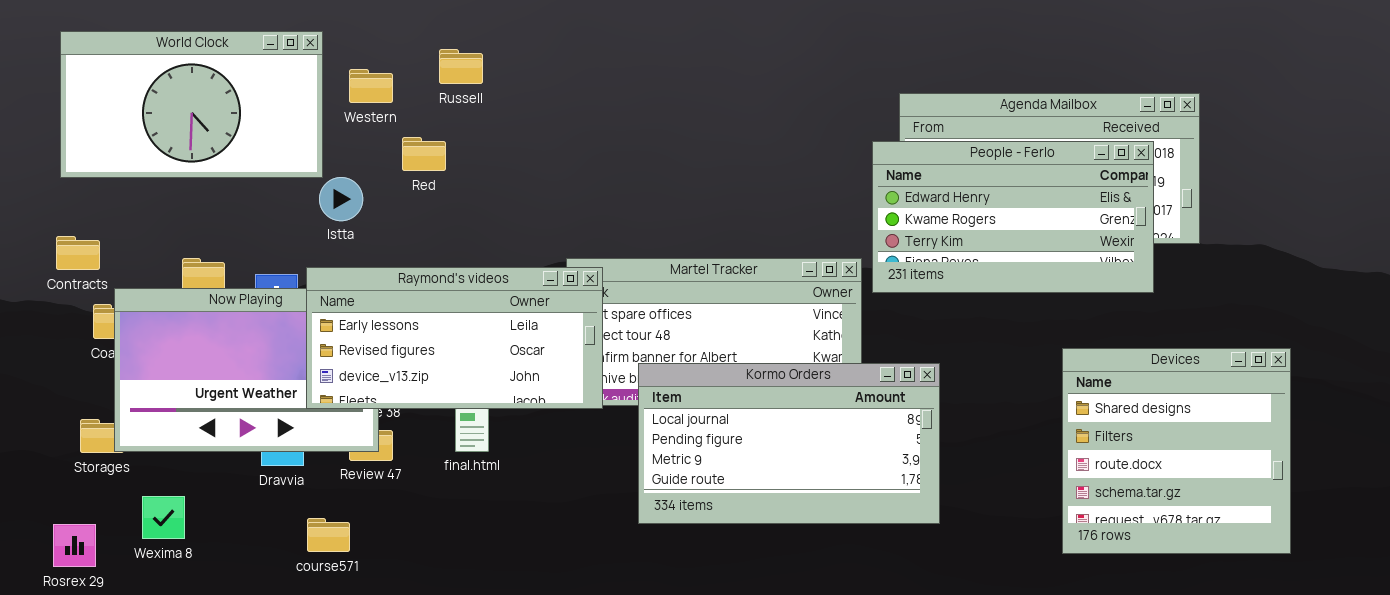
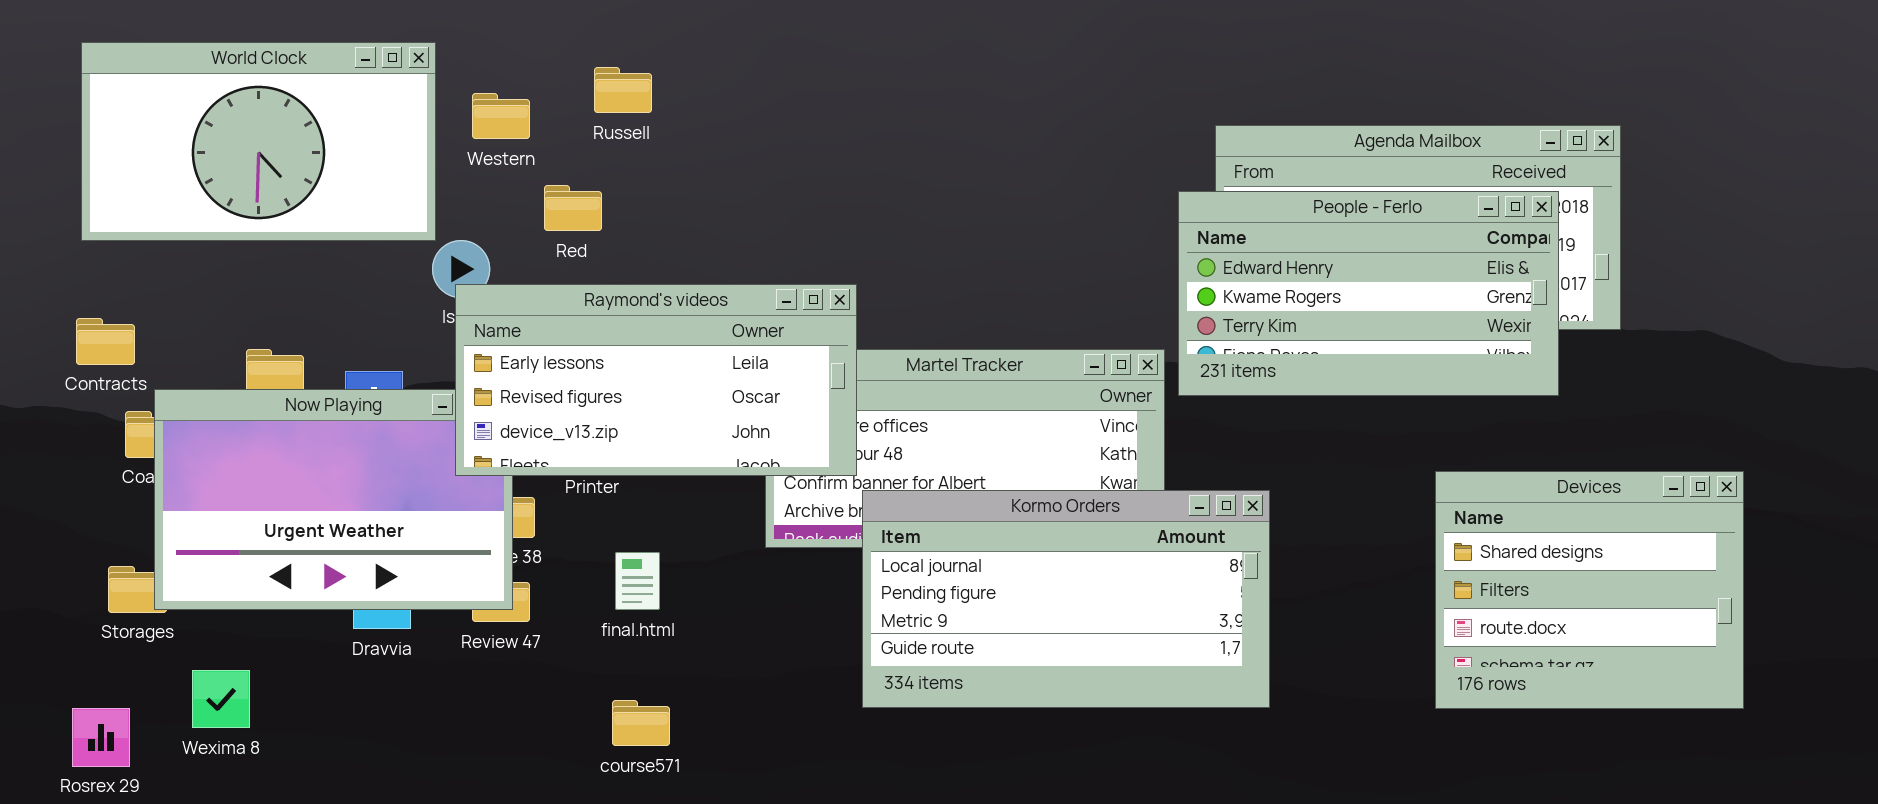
Raymond's videos: [306,267,603,409] -> [455,284,857,476], moved
Devices: [1062,348,1291,554] -> [1435,471,1744,709], resized
course571: [307,518,350,552] -> [612,700,670,746], moved

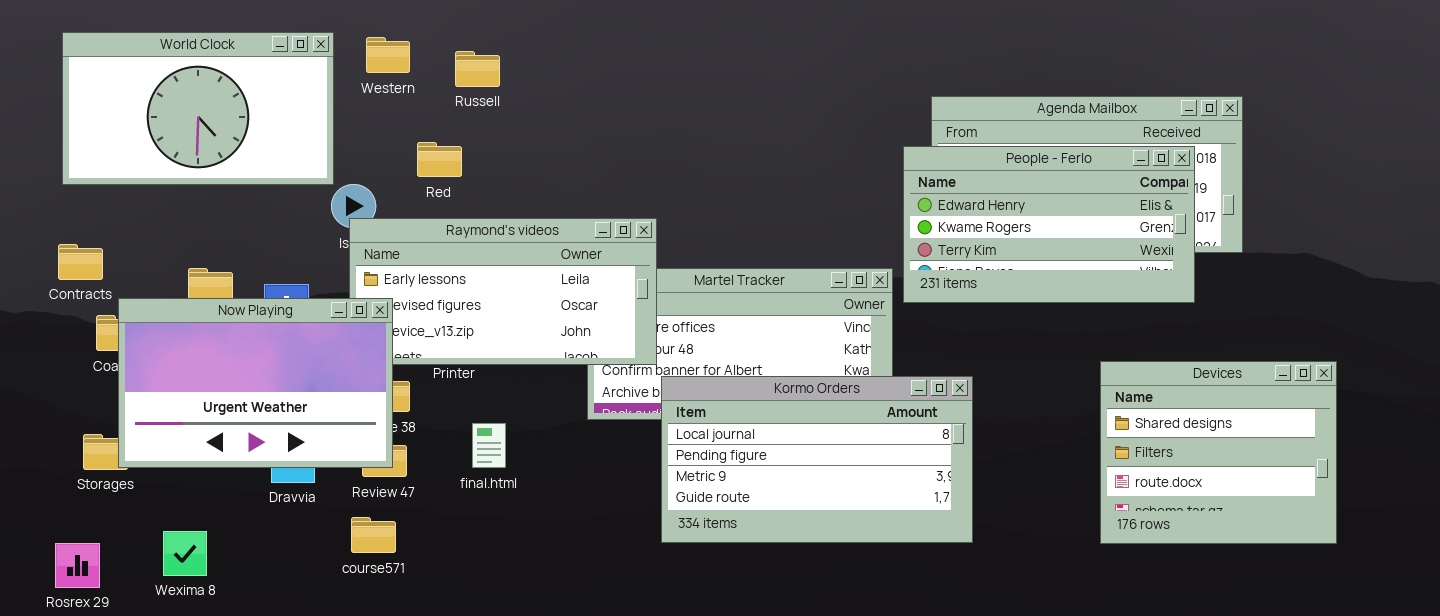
Western: [472,93,530,139] -> [366,37,410,73], moved
Now Playing: [154,389,513,610] -> [118,298,393,468], raised
Wexima 8: [192,670,250,728] -> [163,531,207,576], moved
course571: [612,700,670,746] -> [351,517,396,553], moved

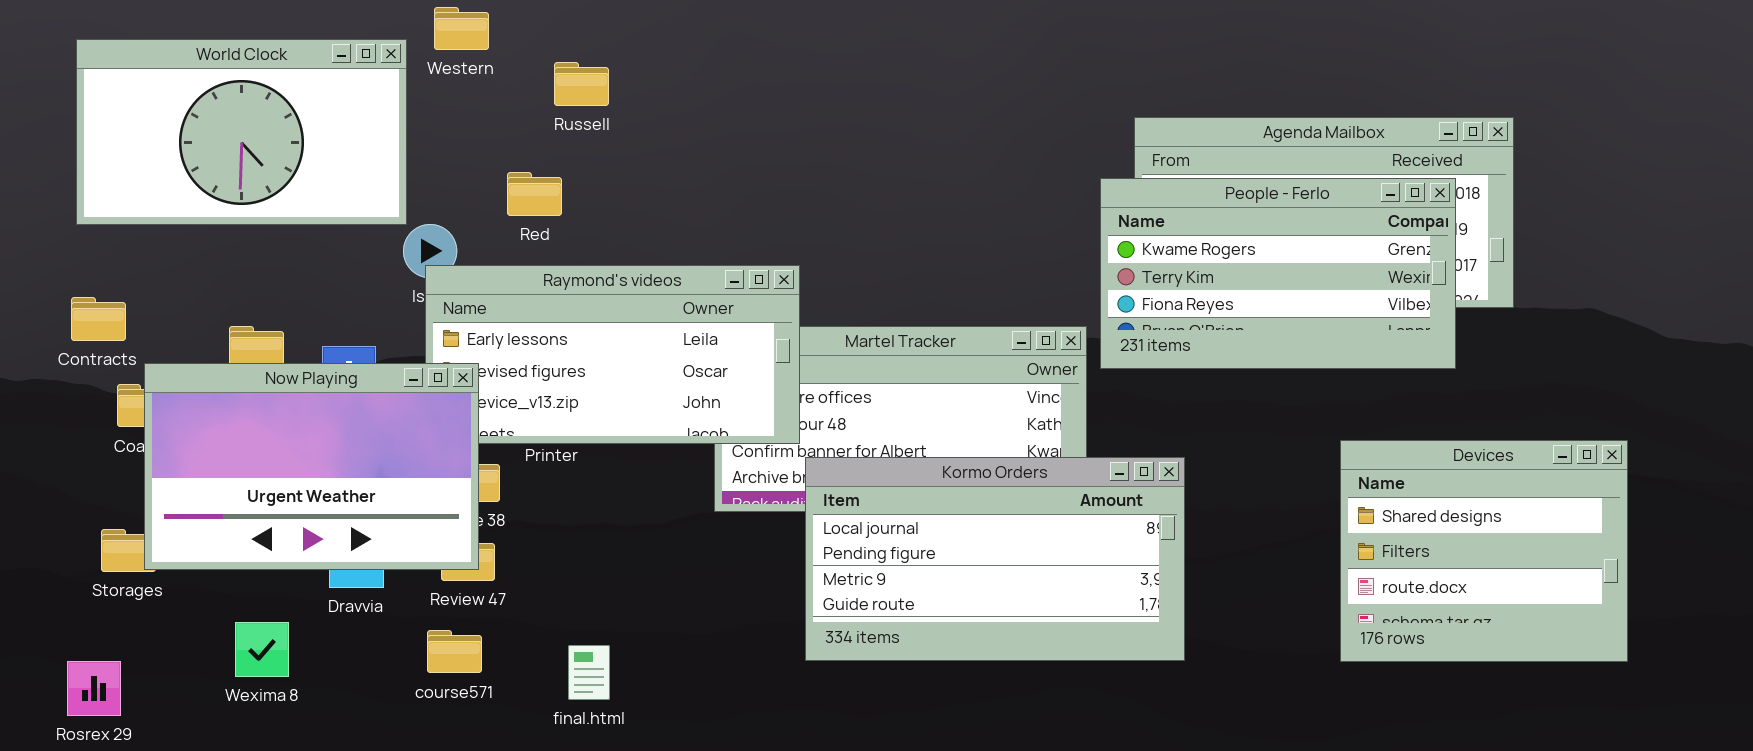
Western: [366,37,410,73] -> [434,7,489,50], moved
People - Ferlo: [903,146,1195,303] -> [1100,178,1456,369], scrolled down 1 row
final.html: [472,423,506,468] -> [568,645,610,700], moved
Wexima 8: [163,531,207,576] -> [235,622,289,677], moved

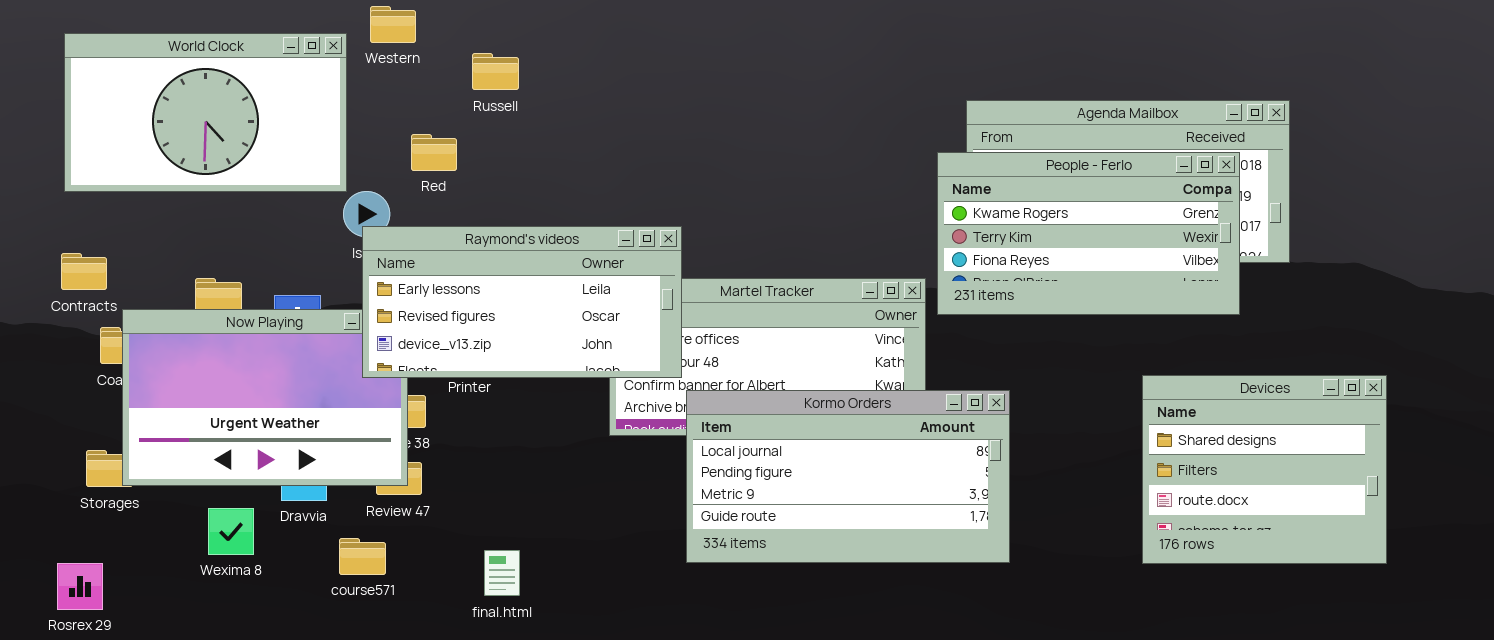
Red: [507,172,562,216] -> [411,134,457,171], moved
Raymond's videos: [425,265,800,444] -> [362,226,682,378], raised
Wexima 8: [235,622,289,677] -> [208,508,254,555], moved
course571: [427,630,482,673] -> [339,538,386,575], moved

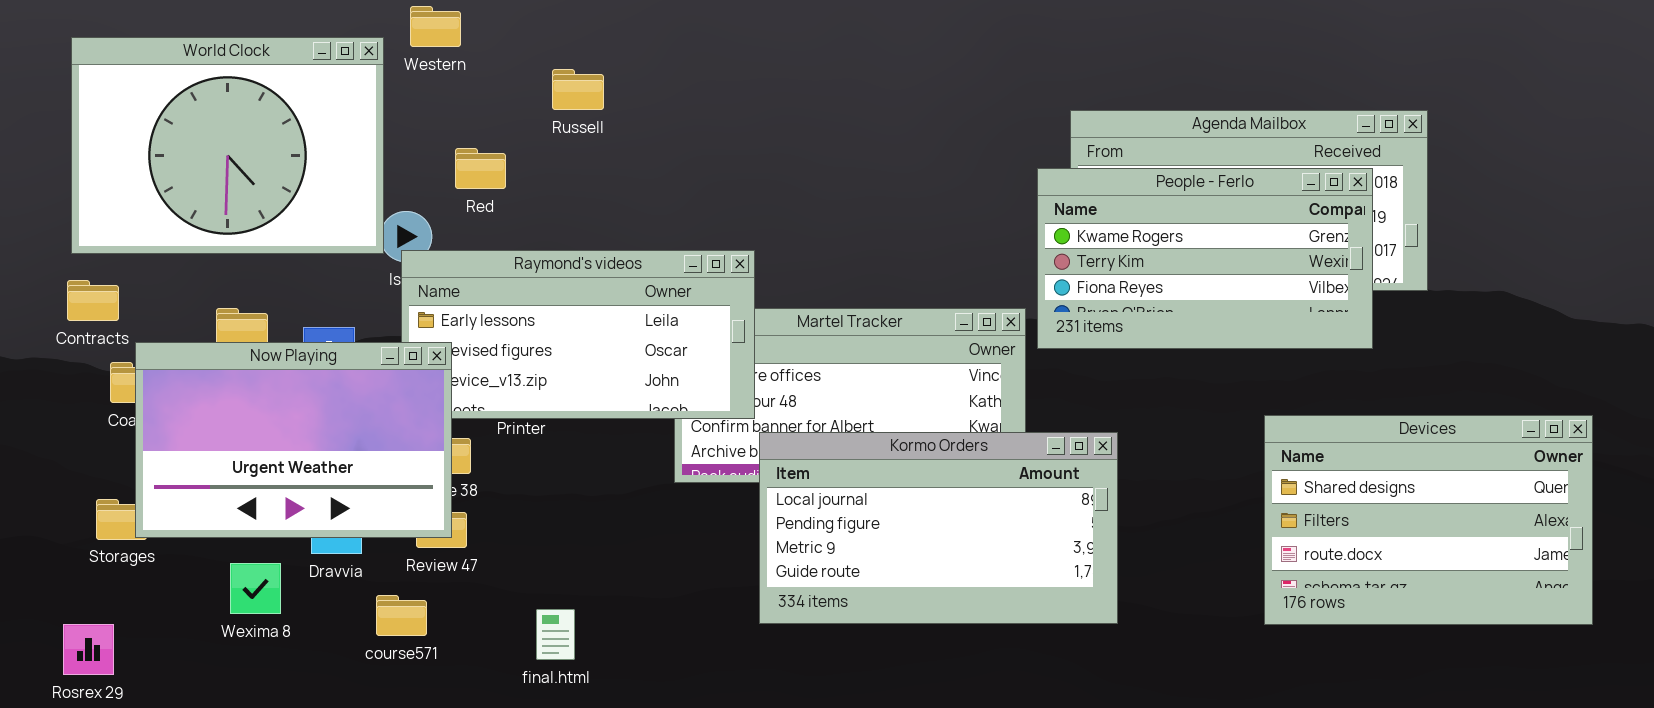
World Clock: [64,33,347,192] -> [71,37,384,254], resized
Russell: [472,53,519,90] -> [552,69,604,110], moved
Now Playing: [122,309,408,486] -> [135,342,452,538], raised
Devices: [1142,375,1387,564] -> [1264,415,1593,625], resized

